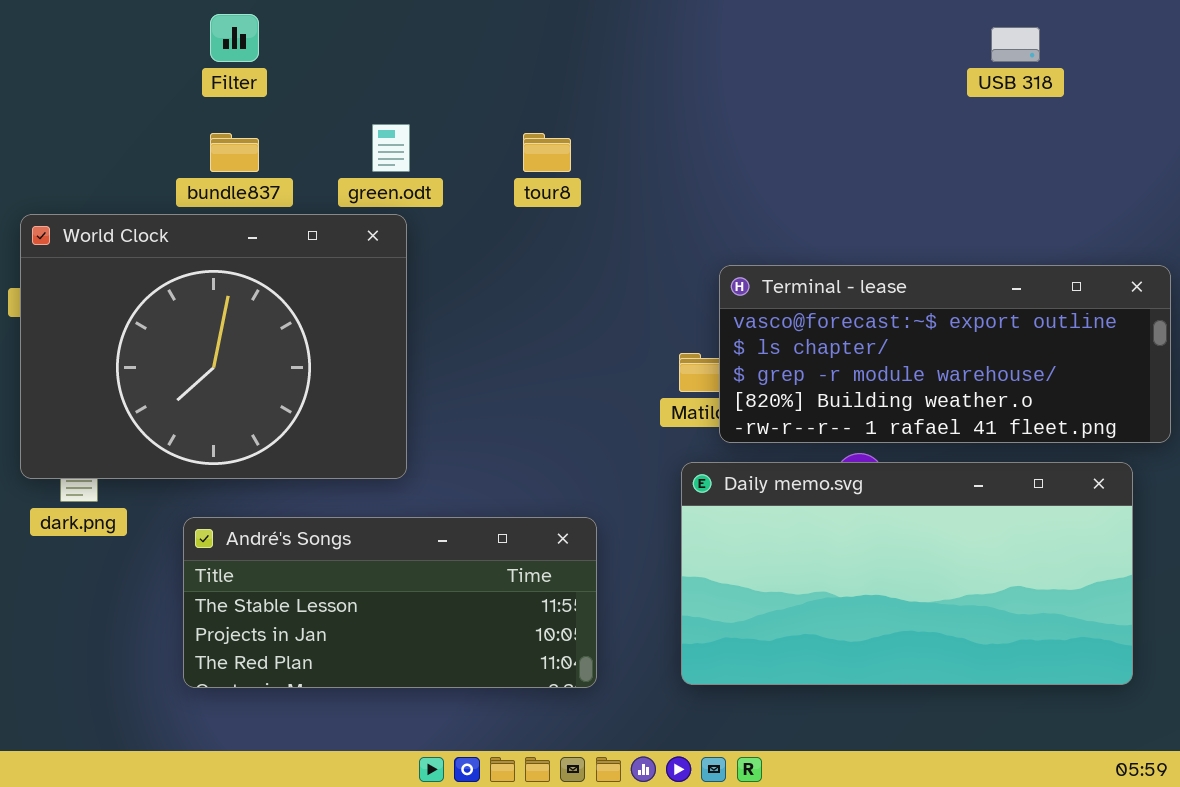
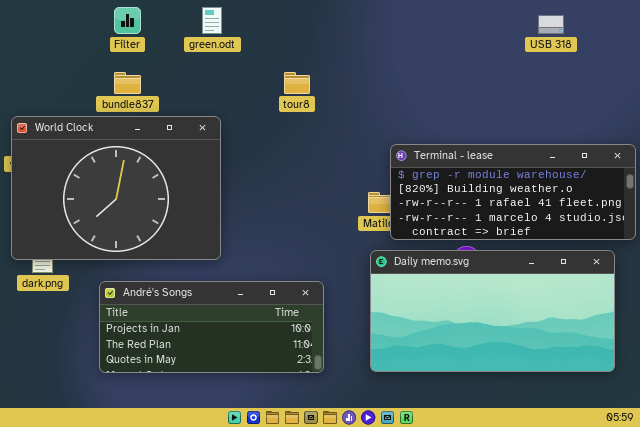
green.odt: [372,124,410,172] -> [202,7,222,34], moved
Terminal - lease: [719,265,1171,443] -> [390,144,636,240], scrolled down 2 rows
André's Songs: [183,517,597,688] -> [99,281,324,373], scrolled down 1 row

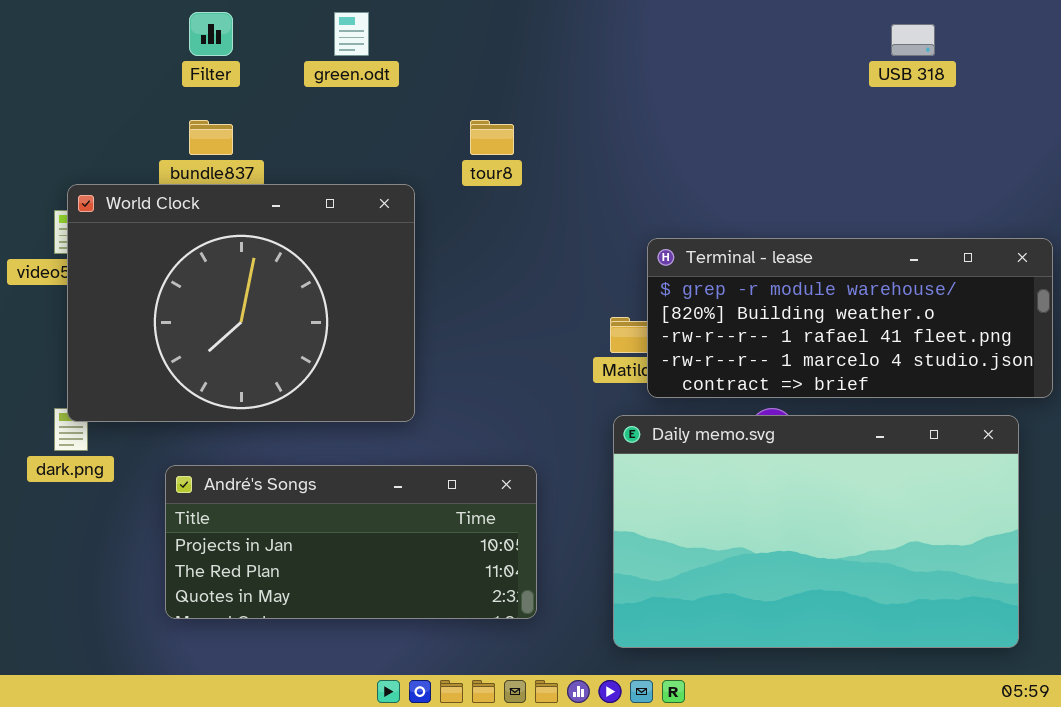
World Clock: [11,116,221,260] -> [67,184,415,422], moved
Daily memo.svg: [370,250,615,372] -> [613,415,1019,648], resized

